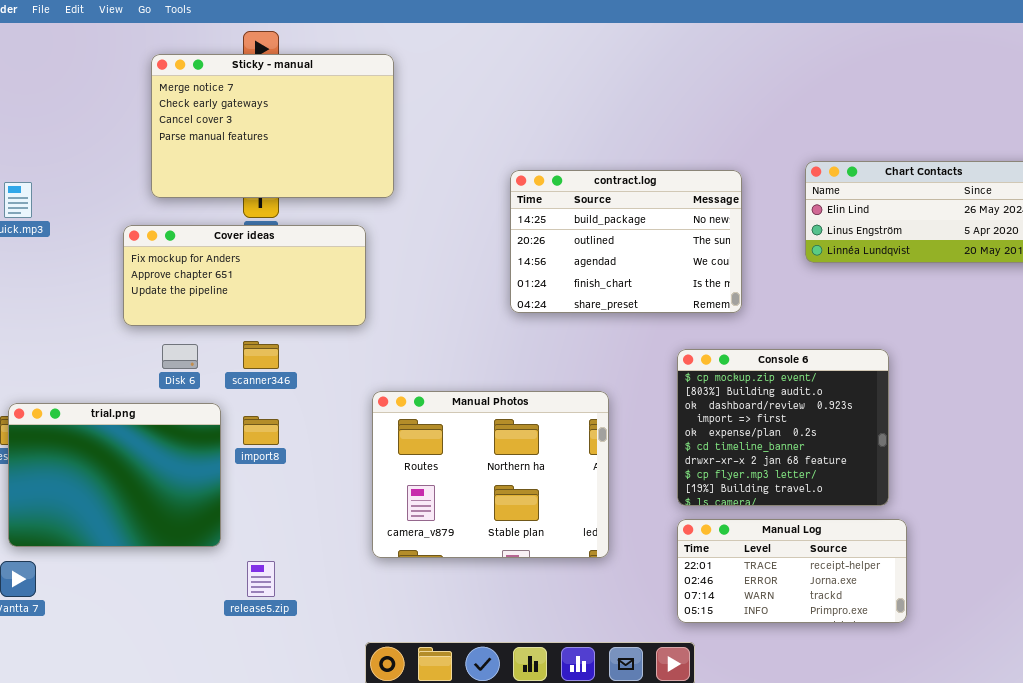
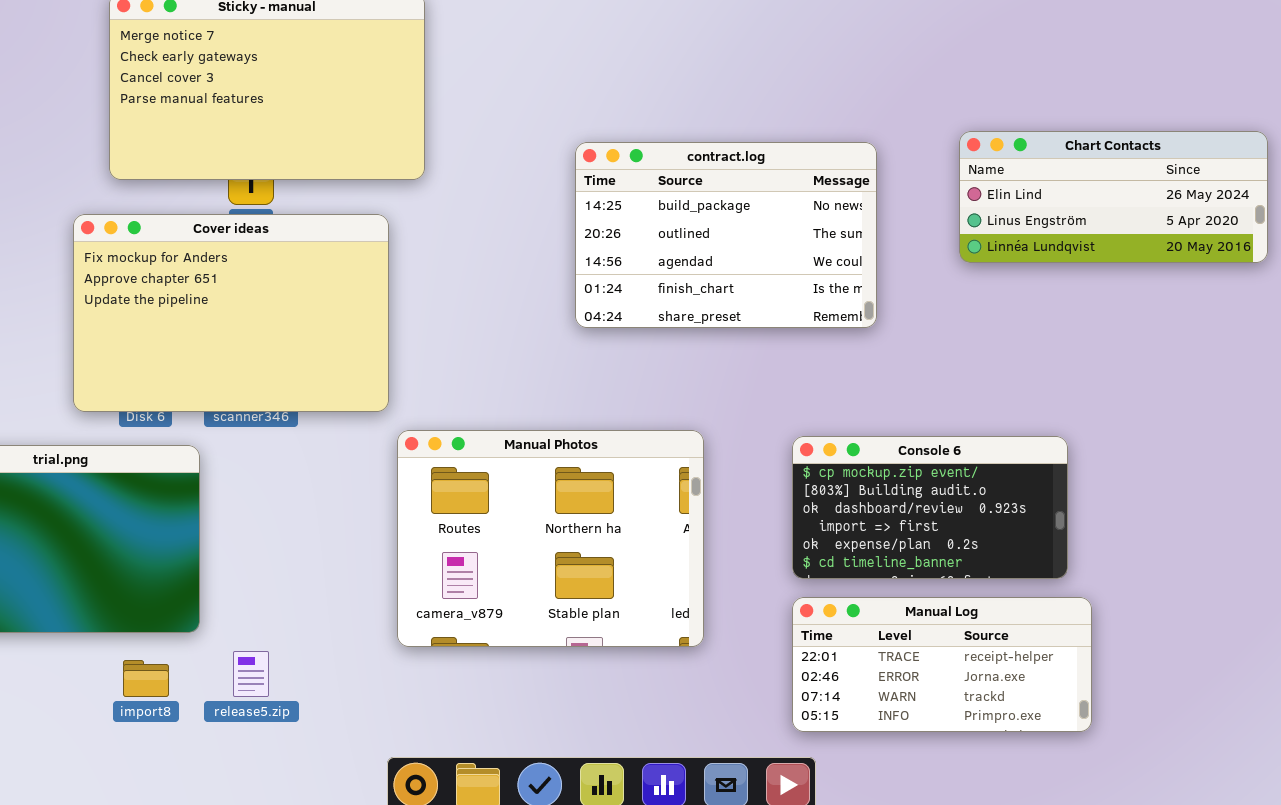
Cover ideas: [123,225,366,326] -> [73,214,389,412], resized
Console 6: [677,349,889,506] -> [792,436,1068,579], resized
import8: [243,416,279,445] -> [123,660,169,697], moved

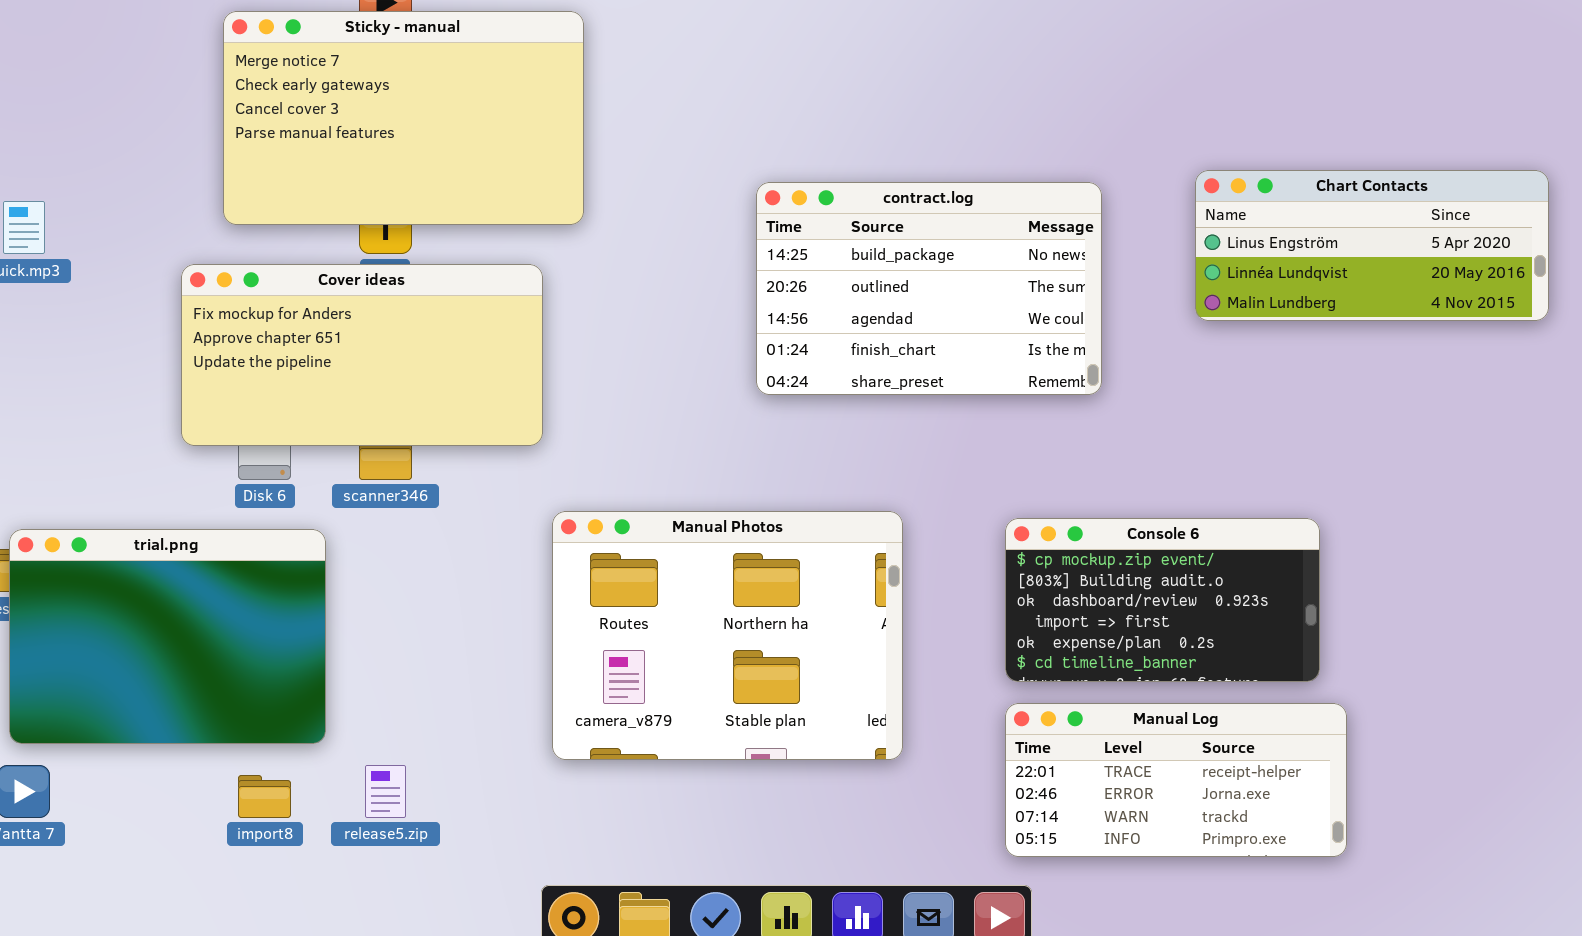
Chart Contacts: [959,131,1268,263] -> [1195,170,1549,321], scrolled down 1 row
Cover ideas: [73,214,389,412] -> [181,264,543,446], resized

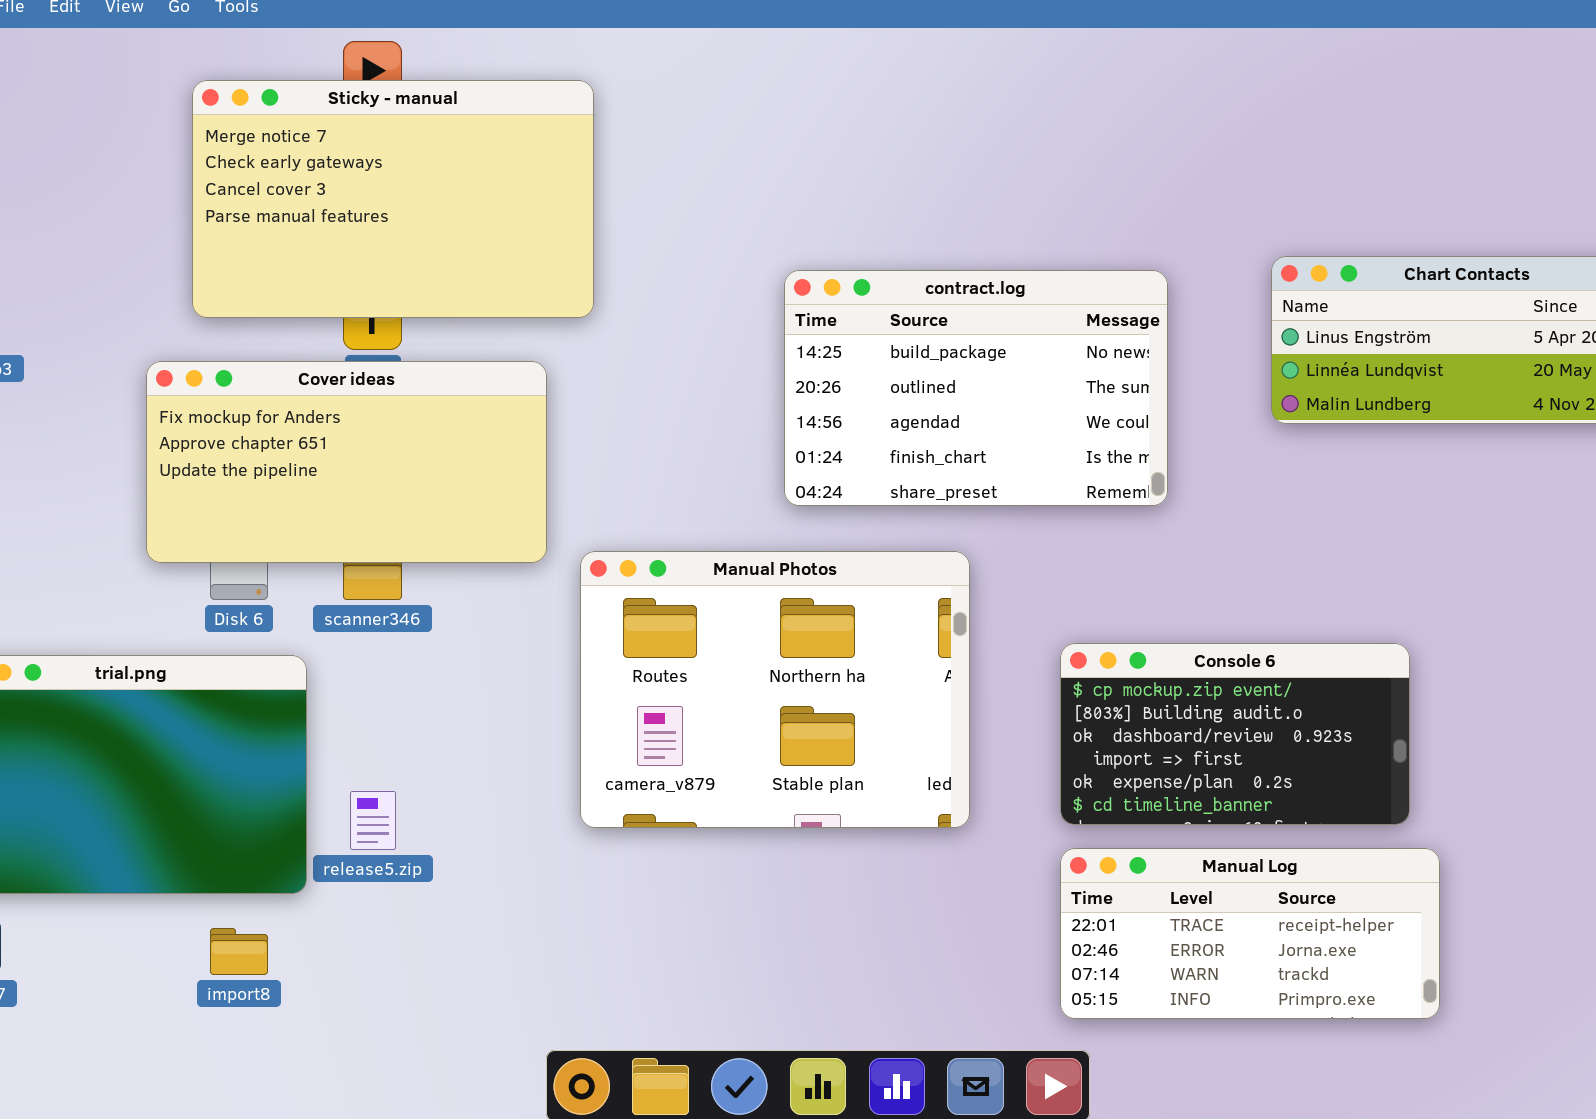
Manual Photos: [552,511,903,760] -> [580,551,970,828], moved
release5.zip: [365,765,406,818] -> [350,791,396,850], moved

